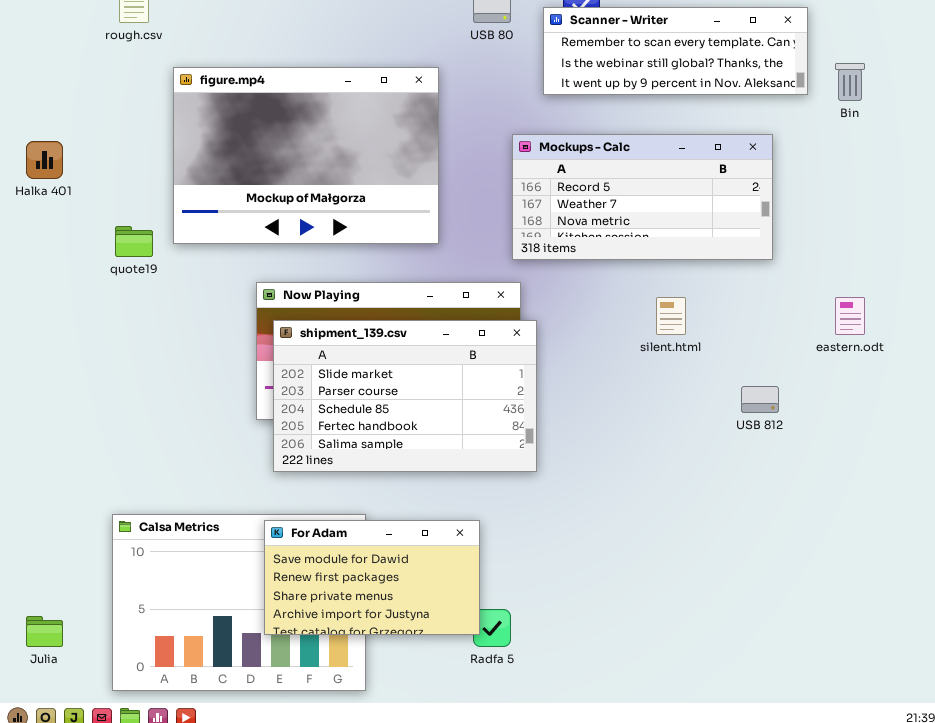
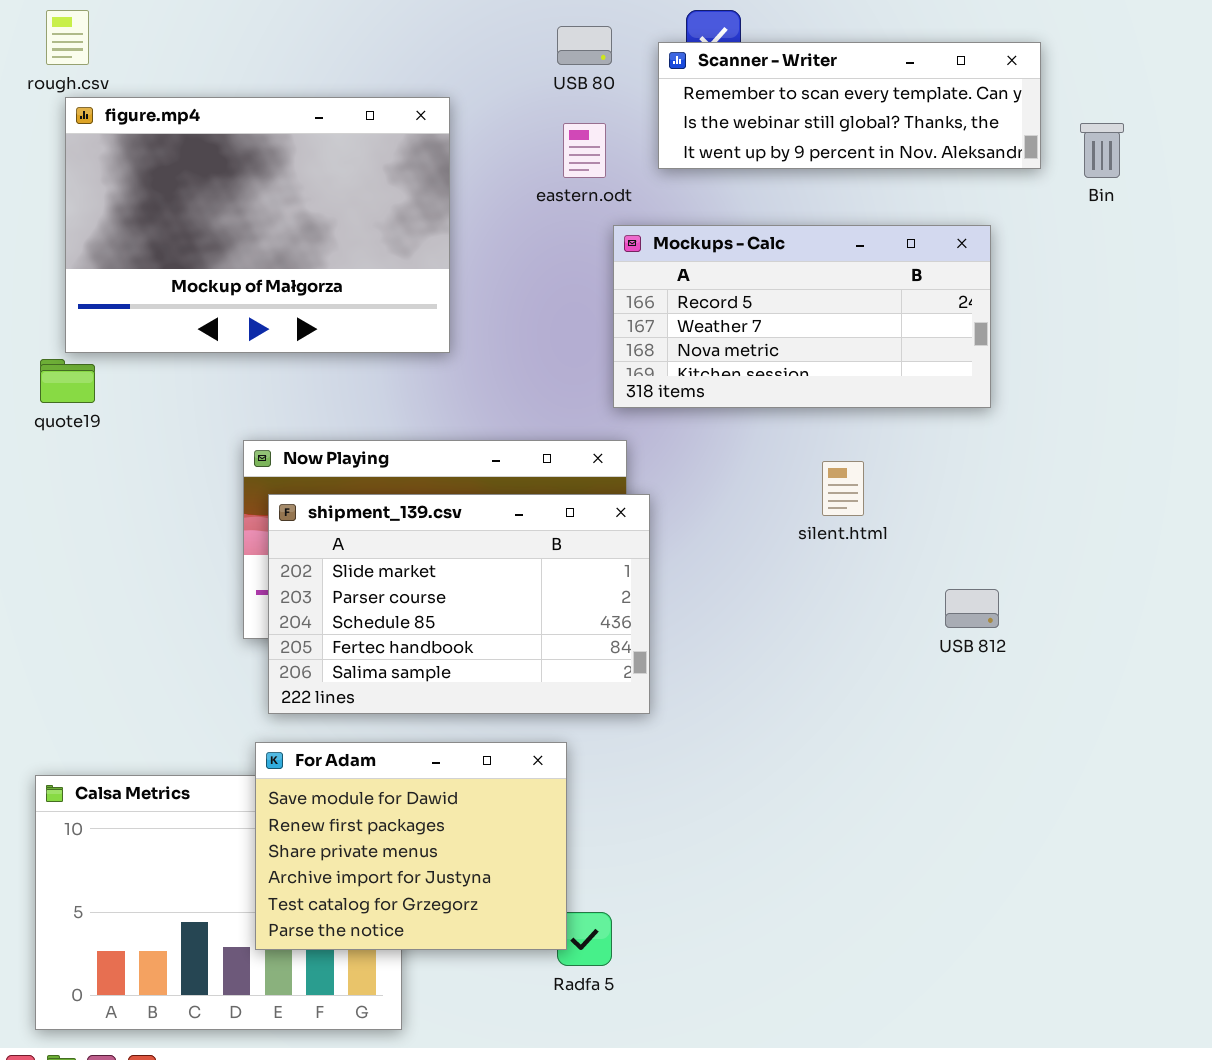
figure.mp4: [173,67,439,244] -> [65,97,450,353], moved
eastern.odt: [835,297,865,335] -> [563,123,606,178], moved
For Adam: [264,520,480,635] -> [255,742,567,950], resized

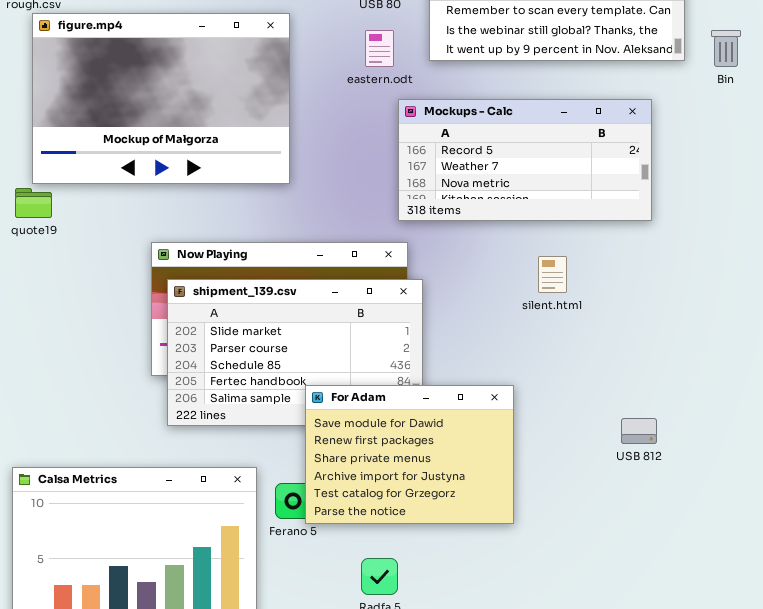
USB 812: [945,589,999,628] -> [621,418,657,444], moved
For Adam: [255,742,567,950] -> [305,385,514,524], moved

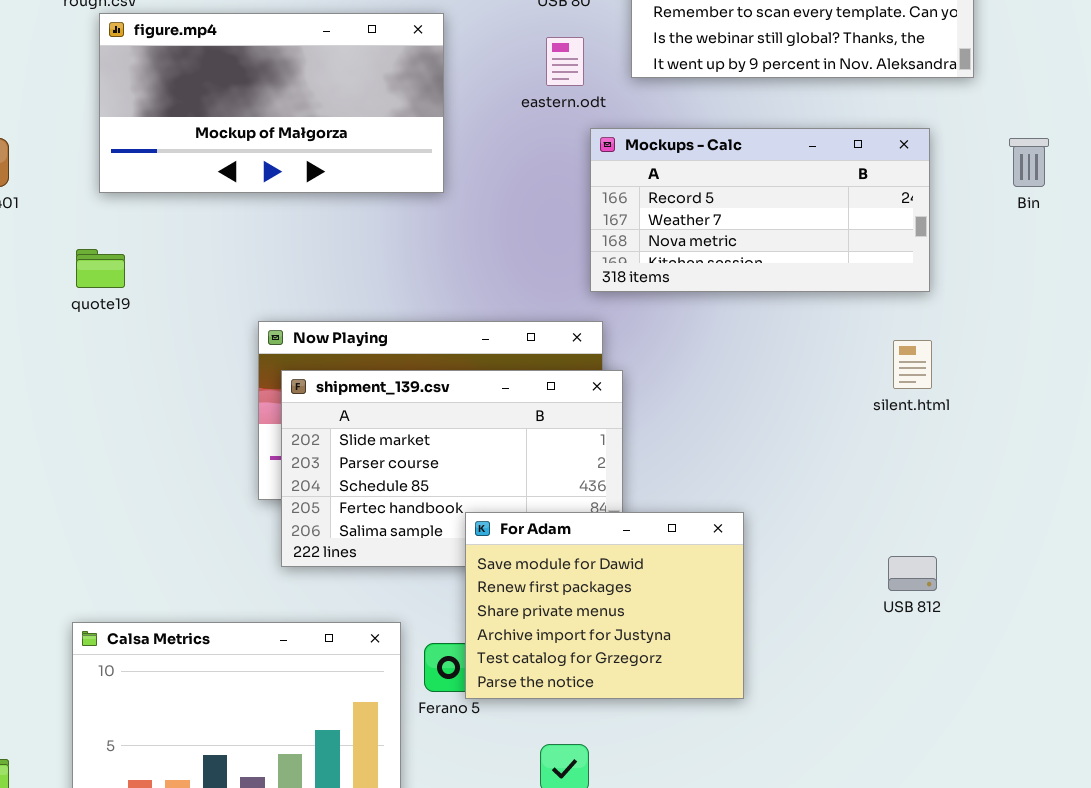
figure.mp4: [32,13,290,184] -> [99,13,444,193], resized
Bin: [711,30,741,67] -> [1009,138,1049,187], moved
silent.html: [538,256,567,293] -> [893,340,932,389], moved

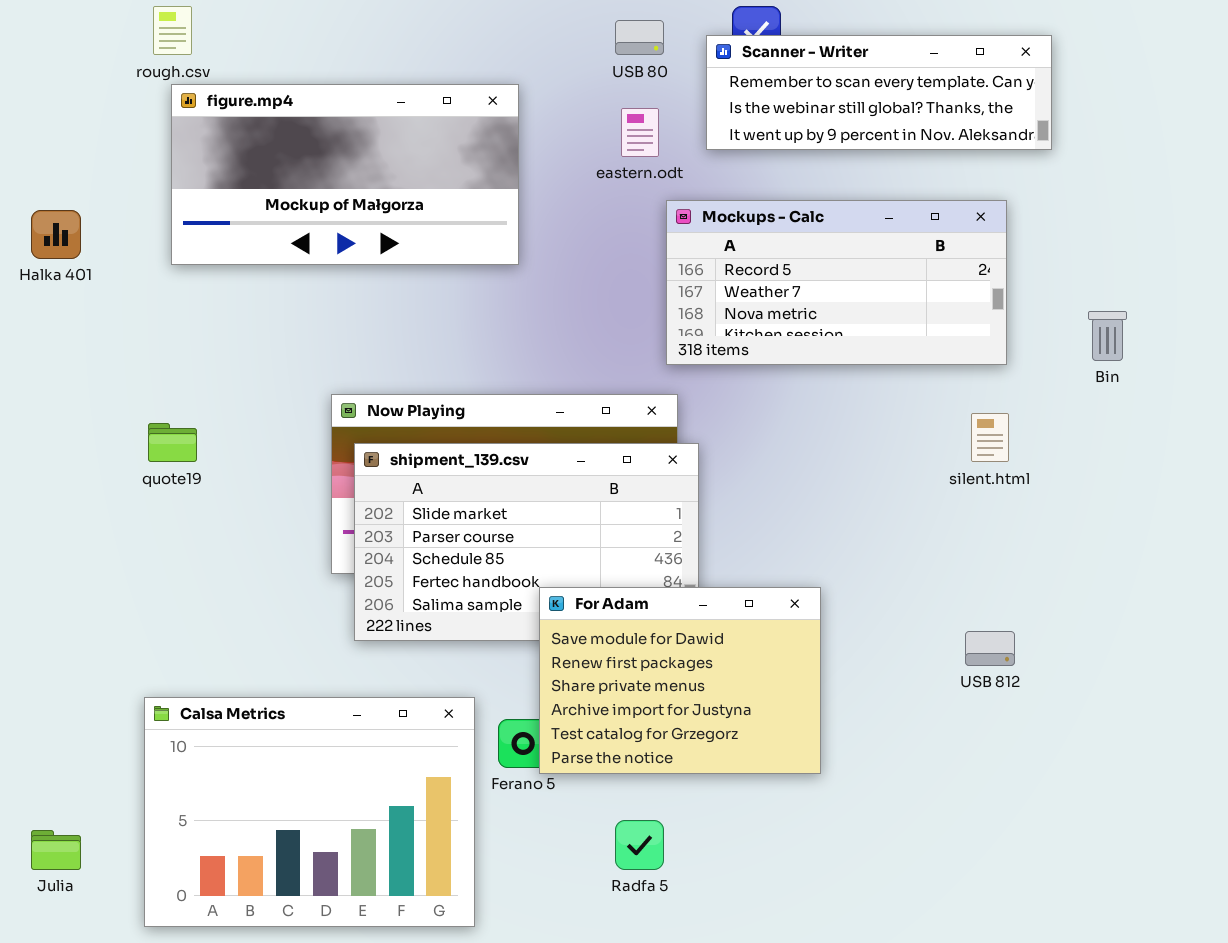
Bin: [1009,138,1049,187] -> [1088,311,1127,361], moved
quote19: [76,249,125,288] -> [148,423,197,462], moved

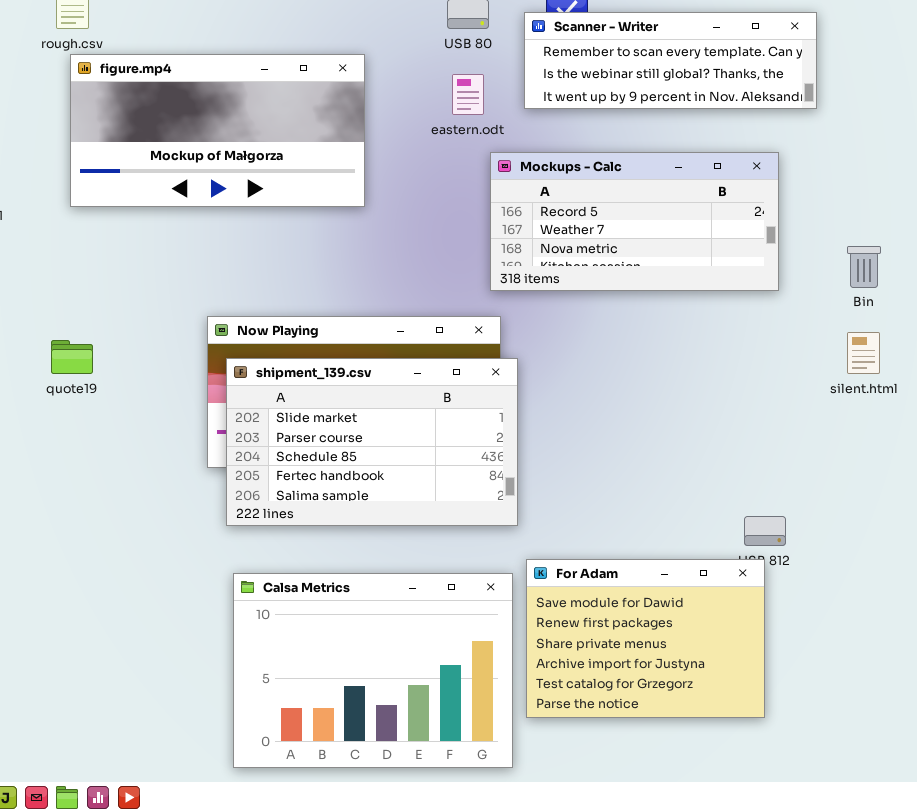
silent.html: [971,413,1009,462] -> [847,332,880,374], moved
For Adam: [539,587,821,774] -> [526,559,765,718], moved
Calsa Metrics: [144,697,475,927] -> [233,573,513,768], moved

